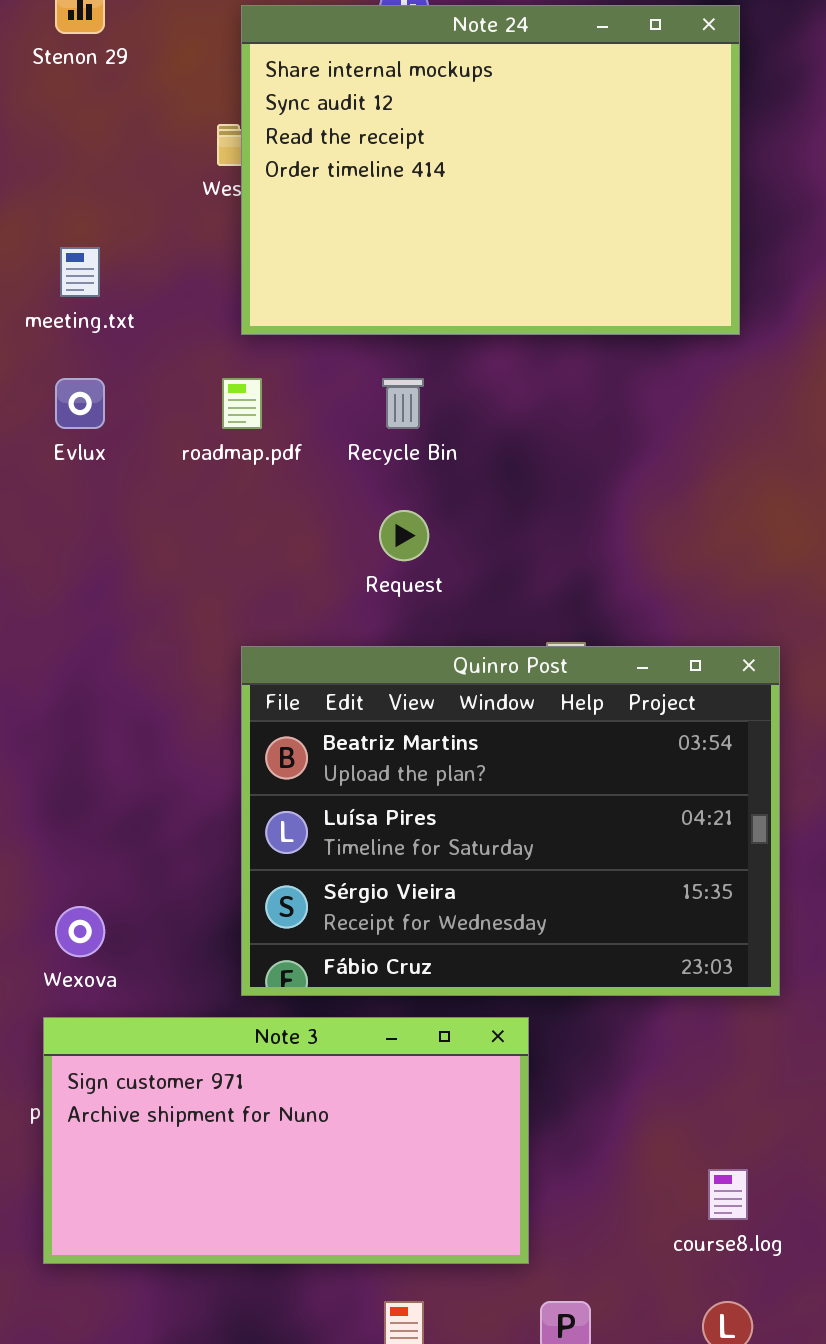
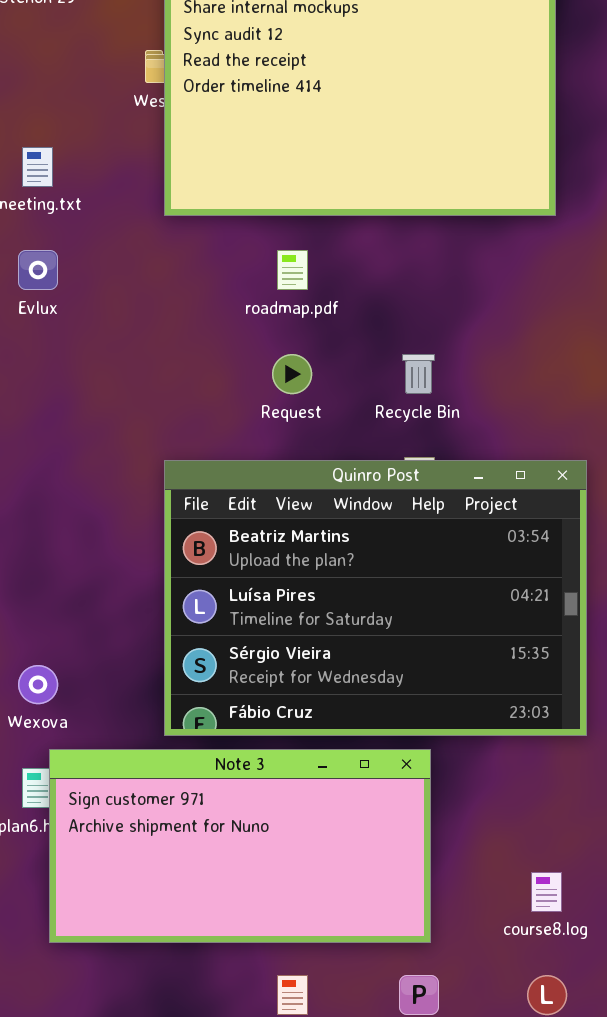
roadmap.pdf: [222,378,262,429] -> [277,250,308,290], moved
Recycle Bin: [382,378,424,429] -> [402,354,435,394], moved
Note 3: [43,1017,529,1264] -> [49,749,431,943], moved

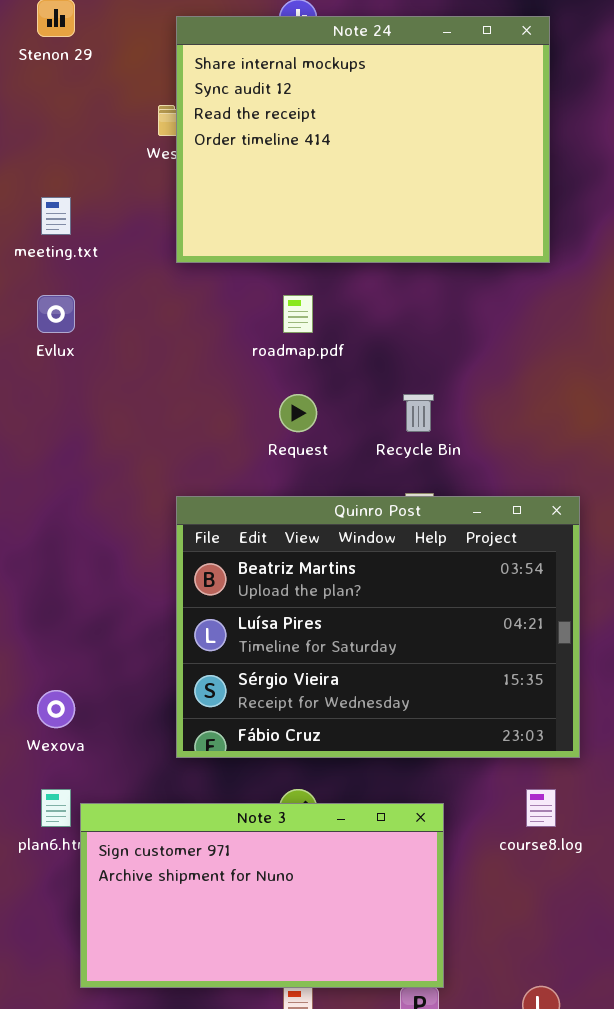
Note 3: [49,749,431,943] -> [80,803,444,988], moved
course8.log: [531,872,562,912] -> [526,789,556,827], moved

